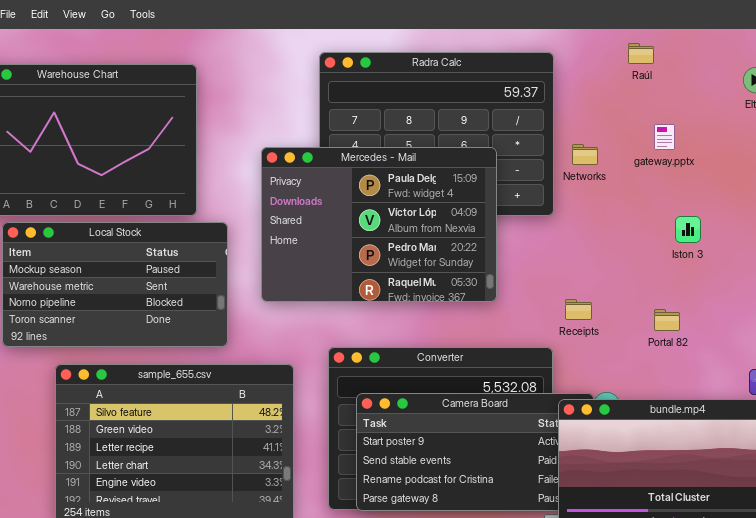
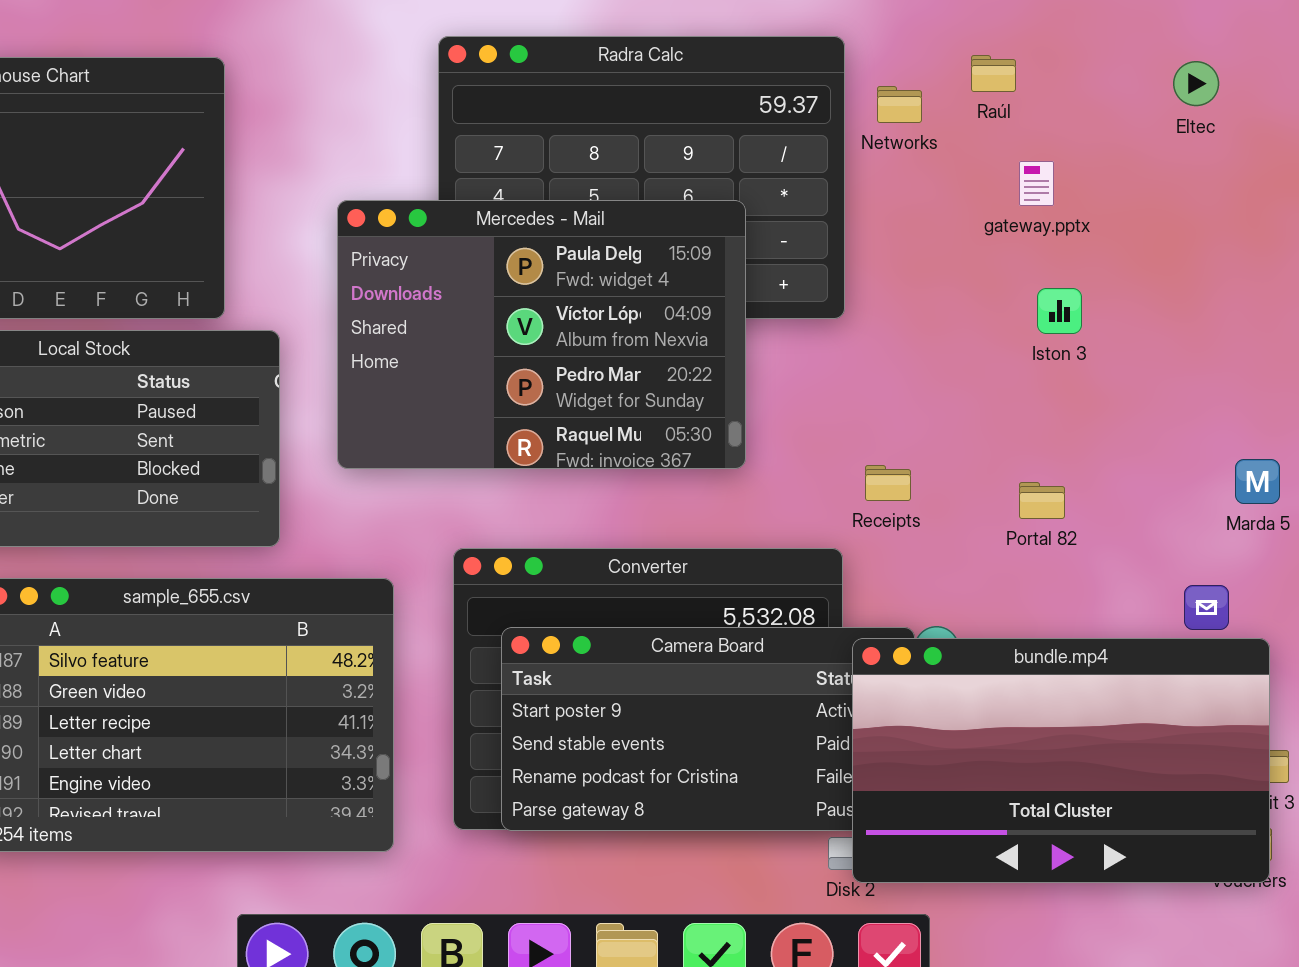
Raúl: [628,43,654,64] -> [971,55,1016,92], moved
Networks: [572,144,598,165] -> [877,86,922,123], moved
Iston 3: [675,216,701,243] -> [1037,288,1082,334], moved

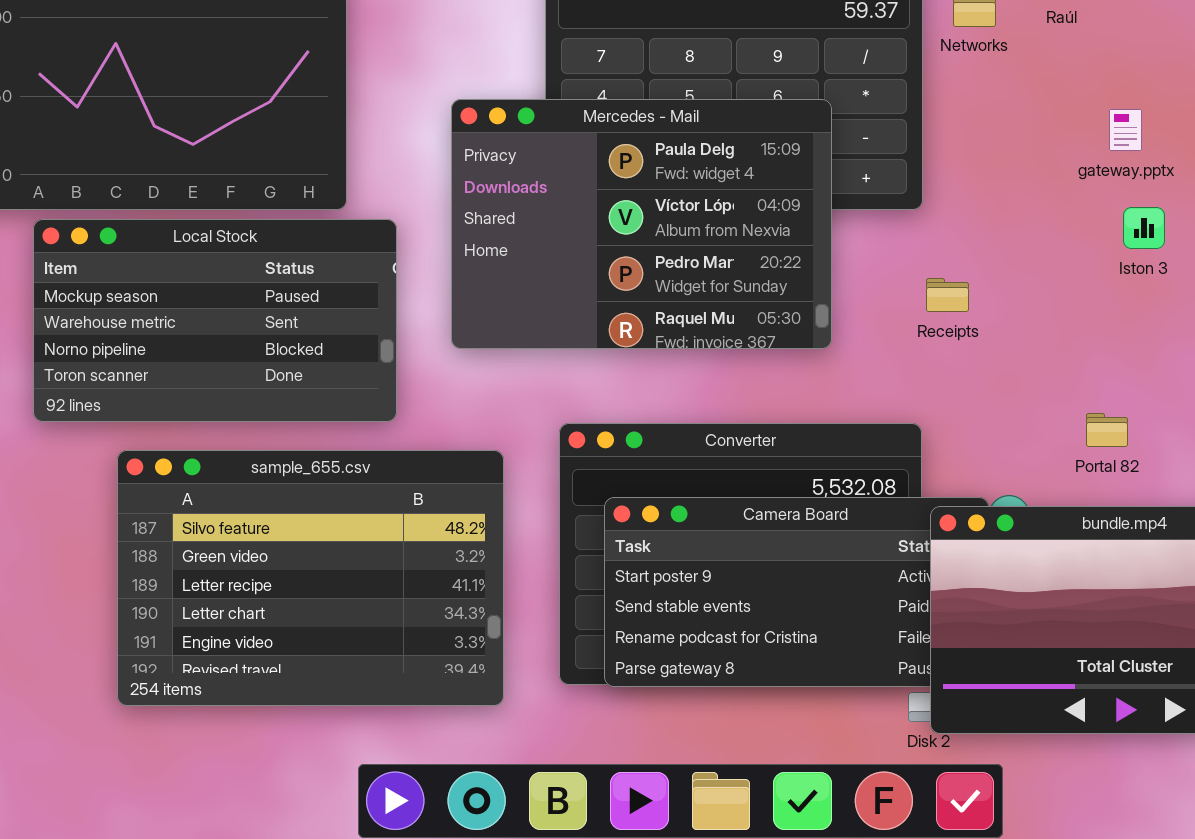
gateway.pptx: [1019,161,1054,206] -> [1109,109,1142,151], moved
Iston 3: [1037,288,1082,334] -> [1123,207,1165,249], moved
Receipts: [865,465,911,501] -> [926,278,969,312], moved
Portal 82: [1019,482,1065,519] -> [1086,413,1128,447], moved

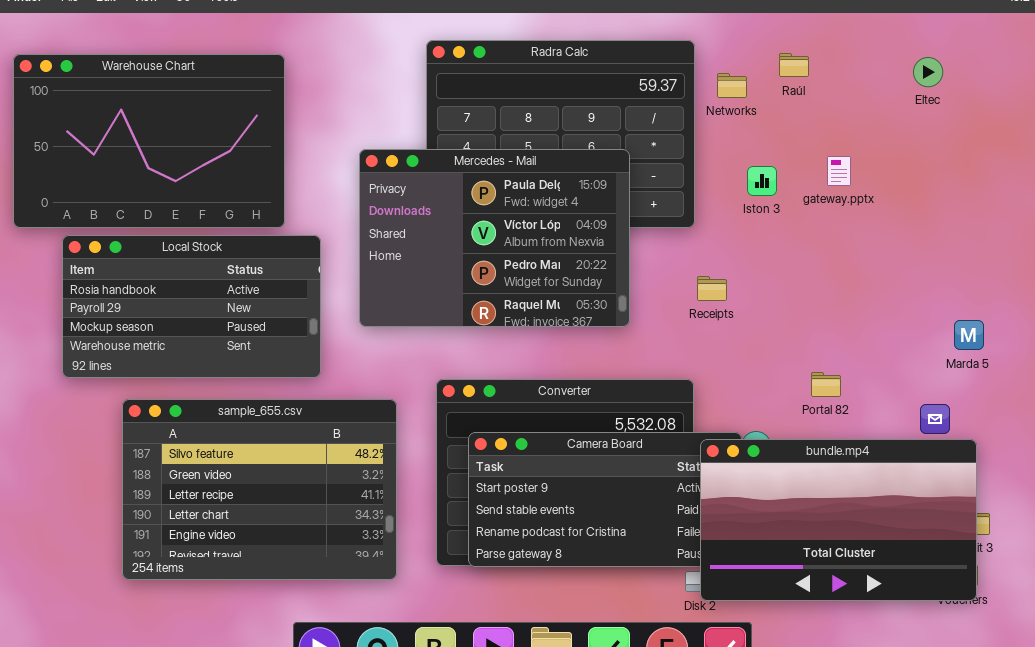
Iston 3: [1123,207,1165,249] -> [747,166,777,196], moved
Local Stock: [33,219,397,422] -> [62,235,321,378], scrolled up 2 rows

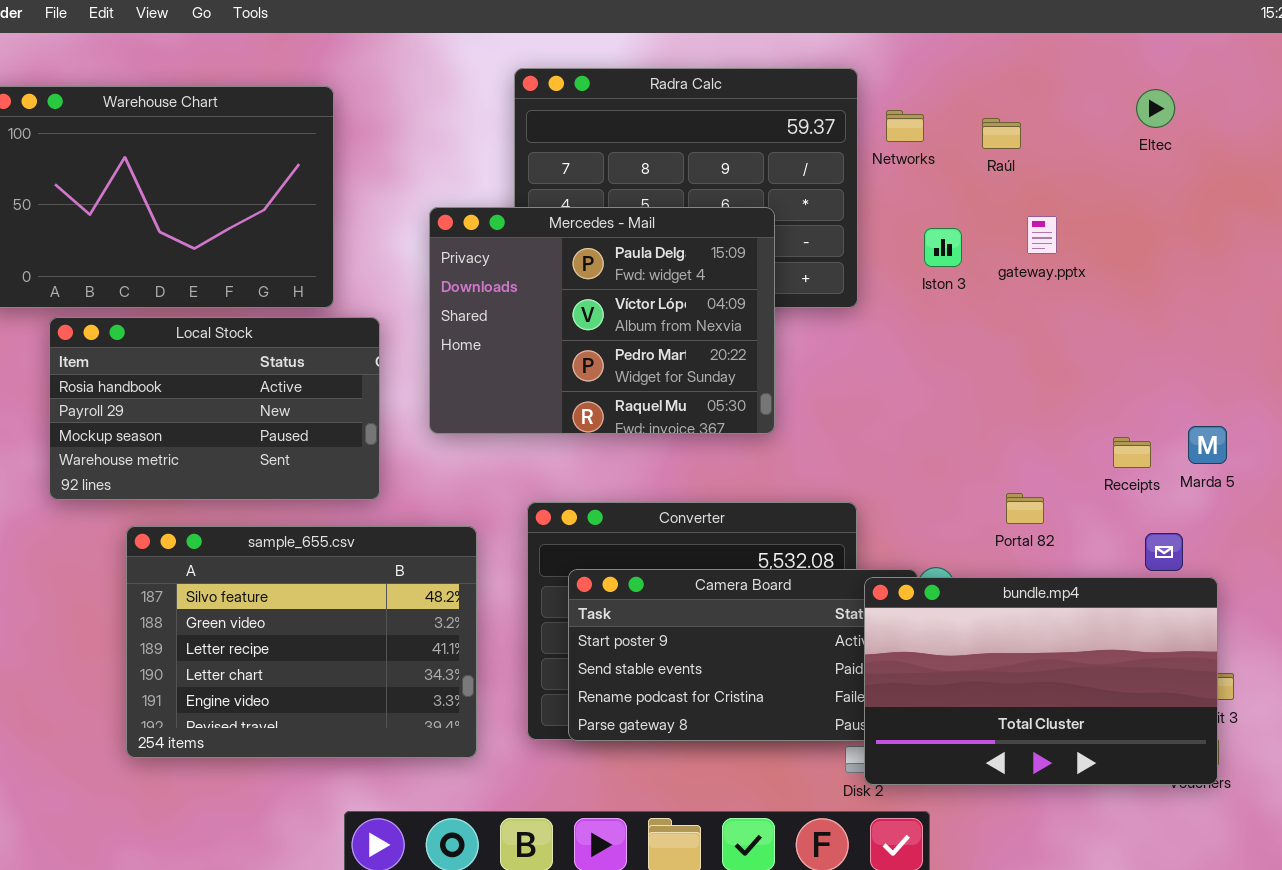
Raúl: [779,53,809,77] -> [982,118,1021,149], moved
Receipts: [697,276,727,301] -> [1113,437,1151,468], moved

